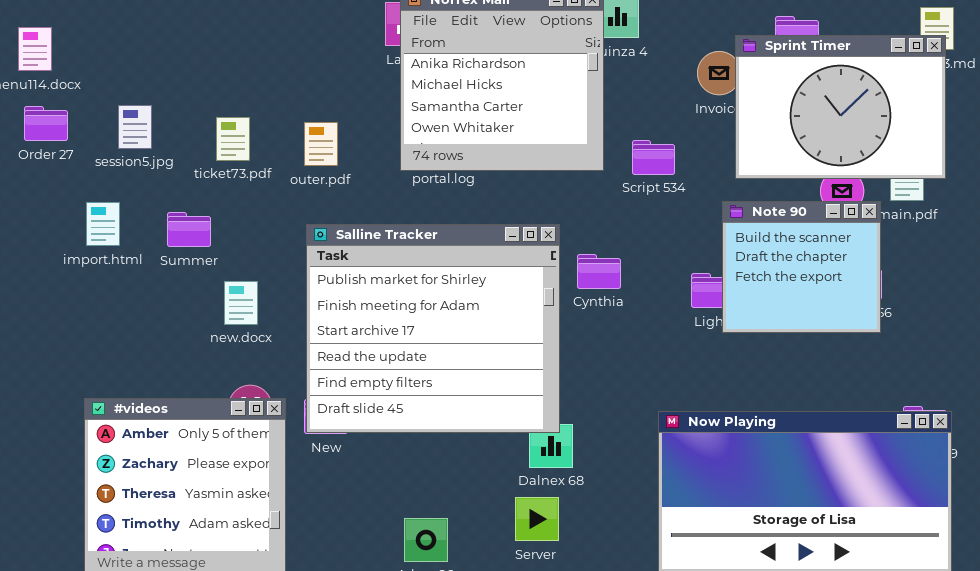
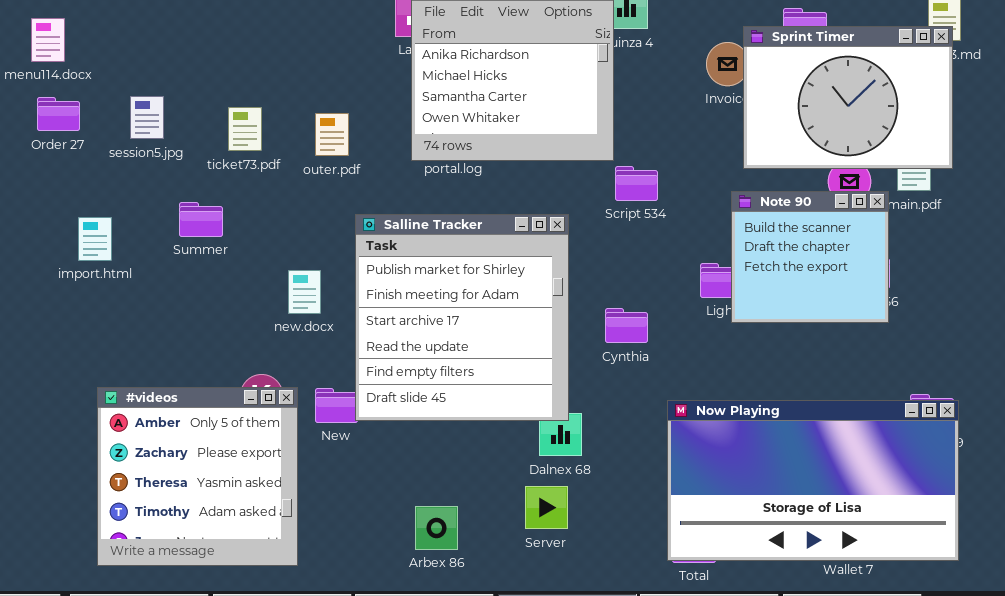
Script 534: [632,140,675,175] -> [615,166,658,201], moved
import.html: [86,202,120,246] -> [78,217,112,261], moved
Salline Tracker: [306,224,560,433] -> [355,214,569,421], resized
Cynthia: [577,254,621,289] -> [605,308,648,343], moved
new.docx: [224,281,258,325] -> [288,270,321,314], moved

